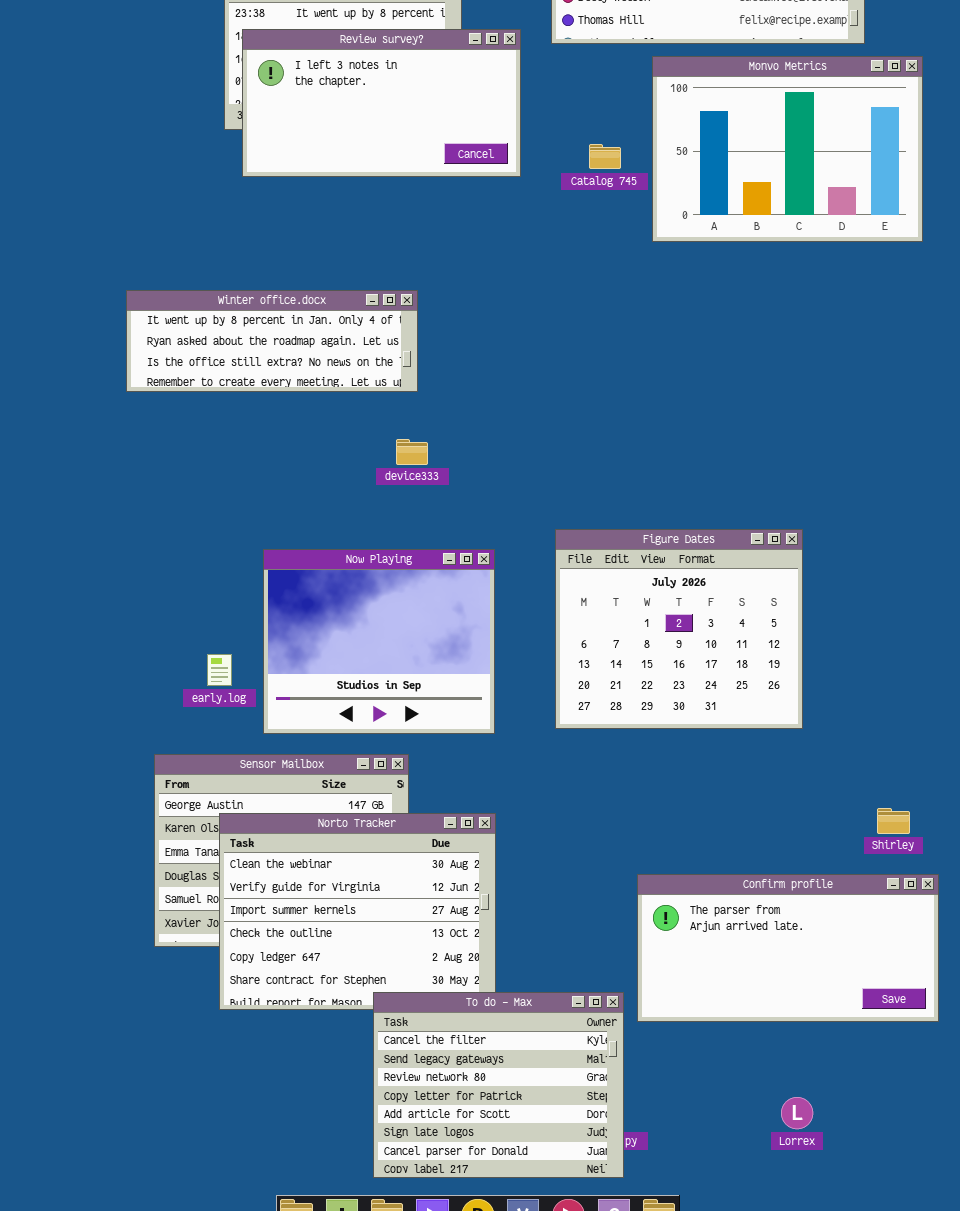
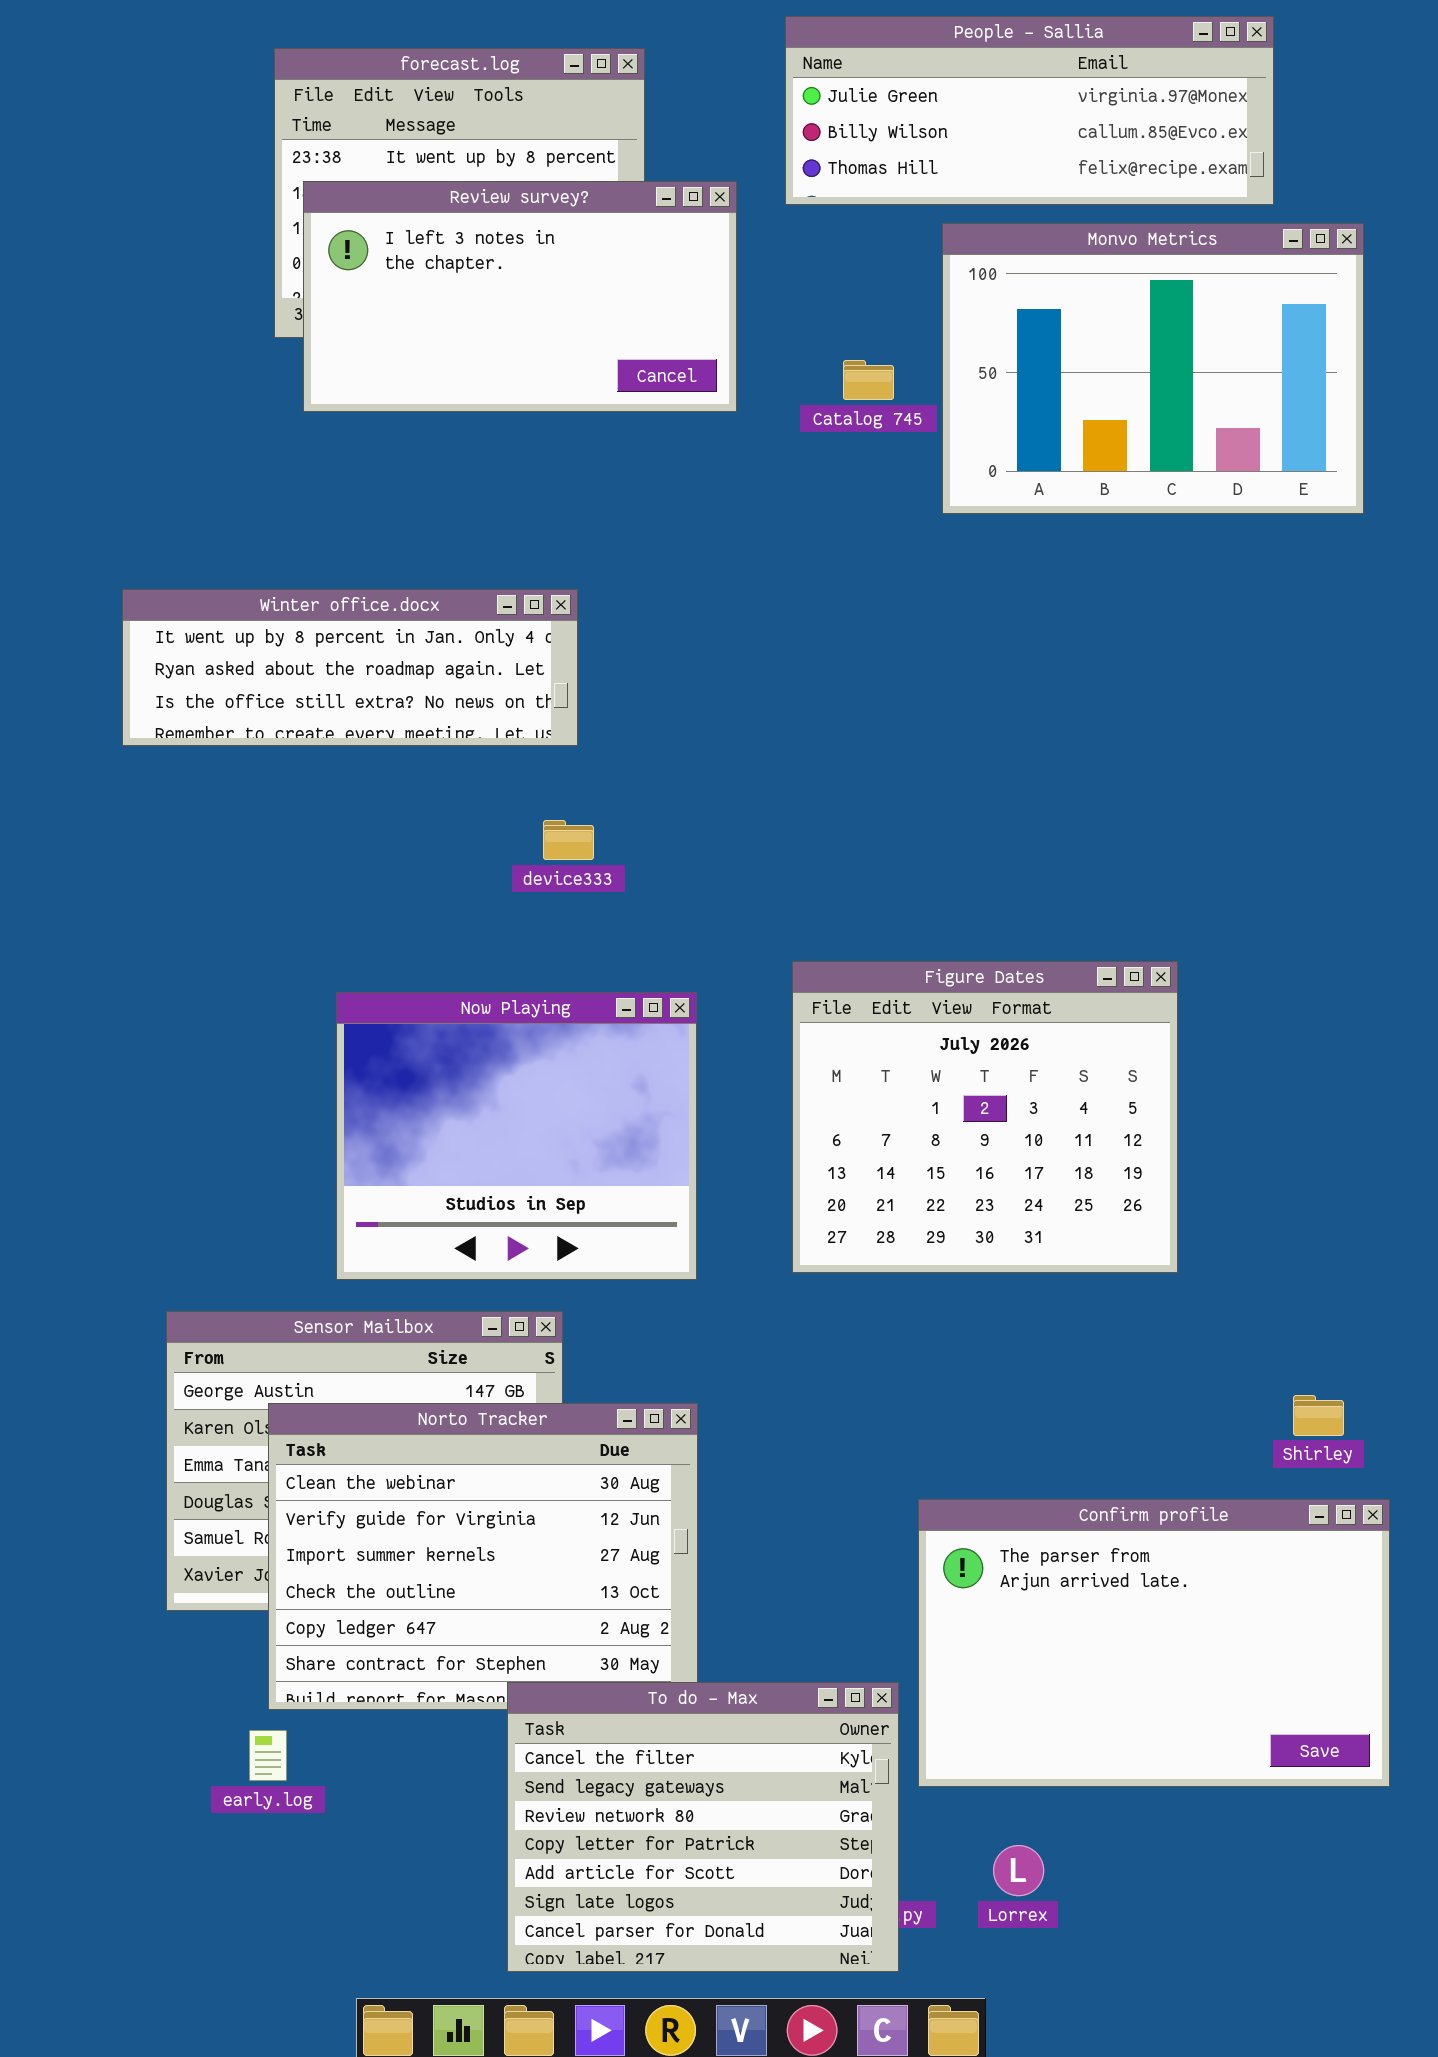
early.log: [207,654,232,686] -> [249,1730,287,1781], moved
Confirm profile: [637,874,939,1022] -> [918,1499,1390,1787], resized
Lorrex: [781,1097,813,1129] -> [993,1845,1044,1896], moved

